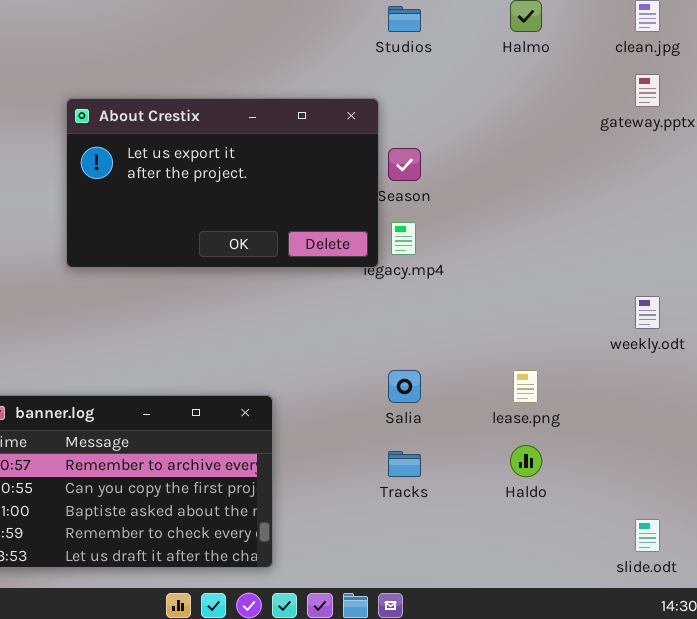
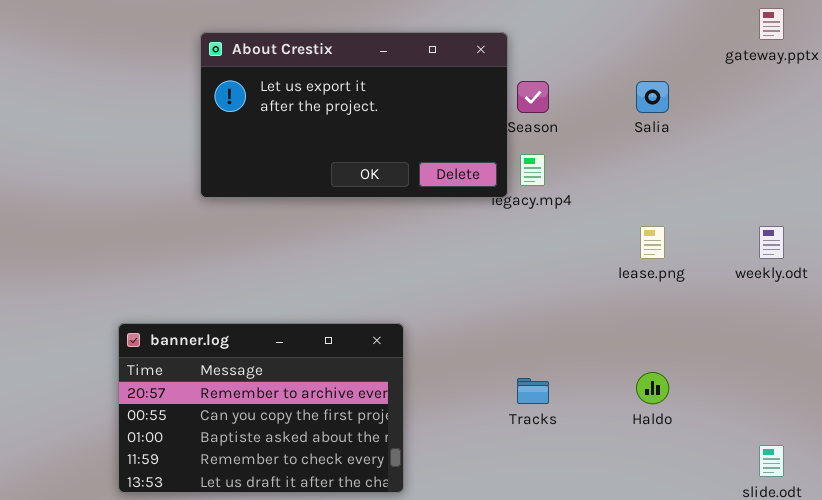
Salia: [388,370,421,403] -> [636,81,669,113], moved
lease.png: [513,370,538,403] -> [640,226,665,259], moved

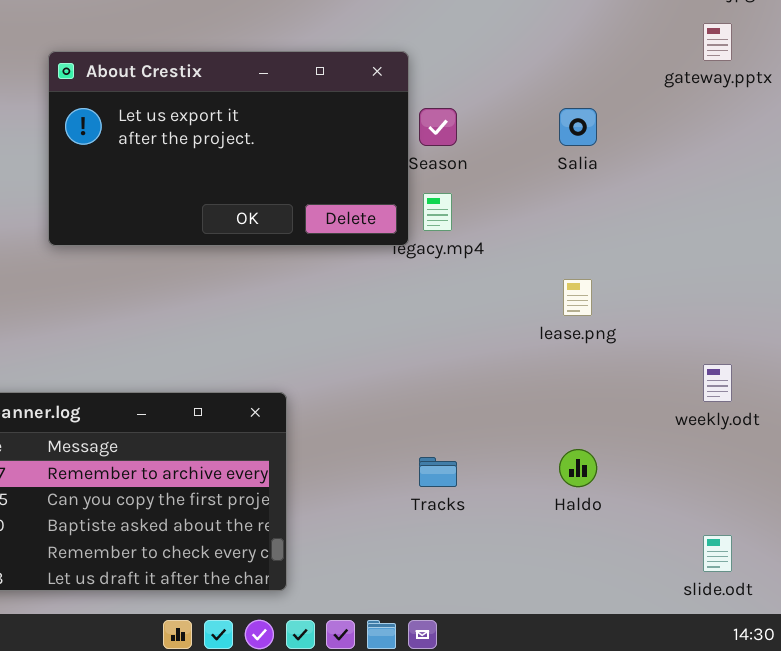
weekly.odt: [759,226,784,259] -> [703,364,732,402], moved

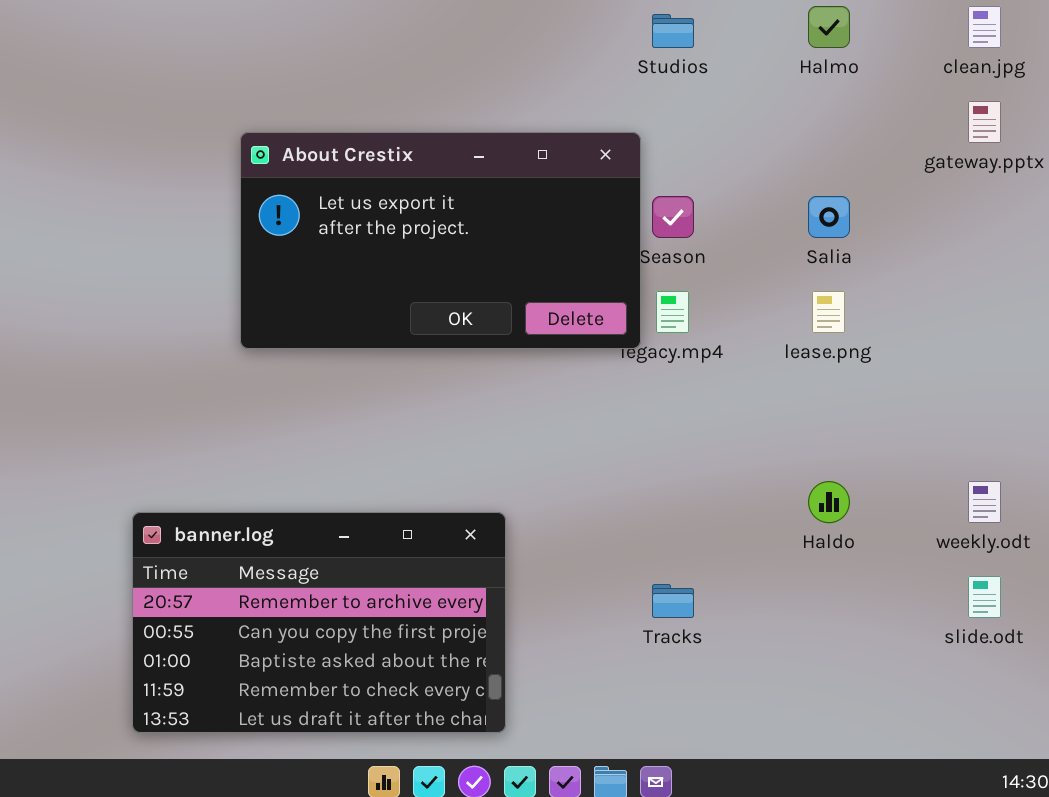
lease.png: [563,279,592,316] -> [812,291,845,333], moved
Haldo: [559,449,597,487] -> [808,481,850,523], moved
slide.odt: [703,535,732,572] -> [968,576,1001,618], moved

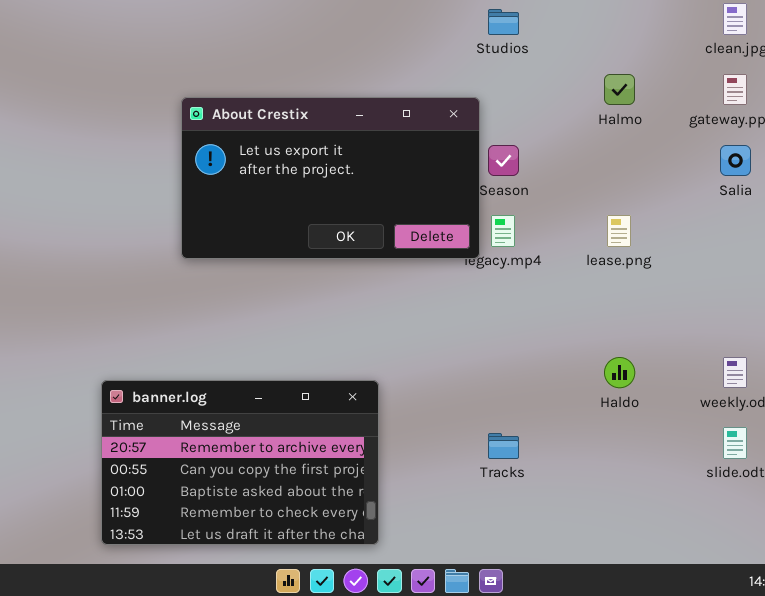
Halmo: [808,6,850,48] -> [604,74,635,105], moved
Salia: [808,196,850,238] -> [720,145,751,176], moved

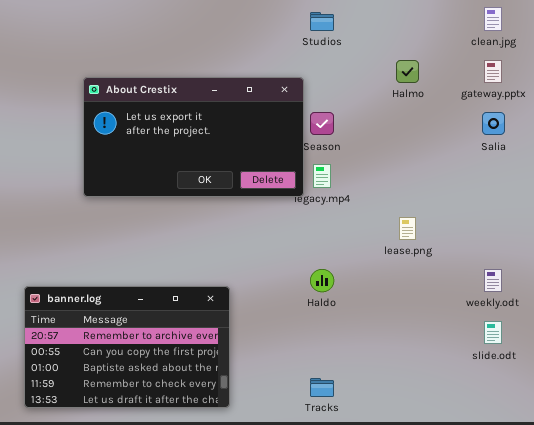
lease.png: [607,215,631,247] -> [399,217,416,240], moved
Haldo: [604,357,635,388] -> [310,269,334,292], moved
Tracks: [488,433,519,459] -> [310,378,334,397], moved

